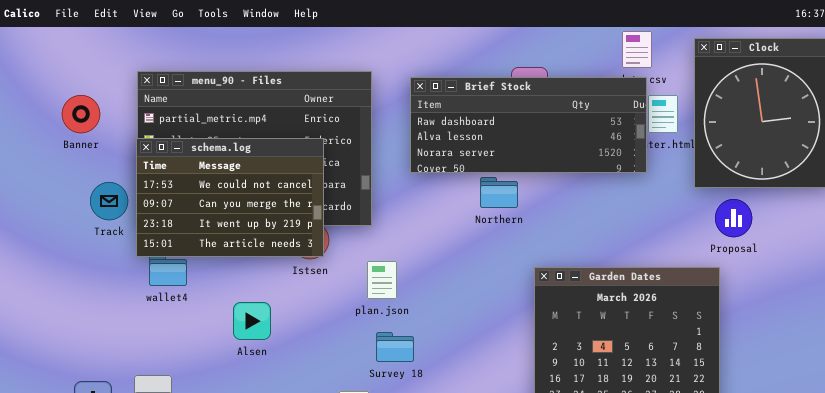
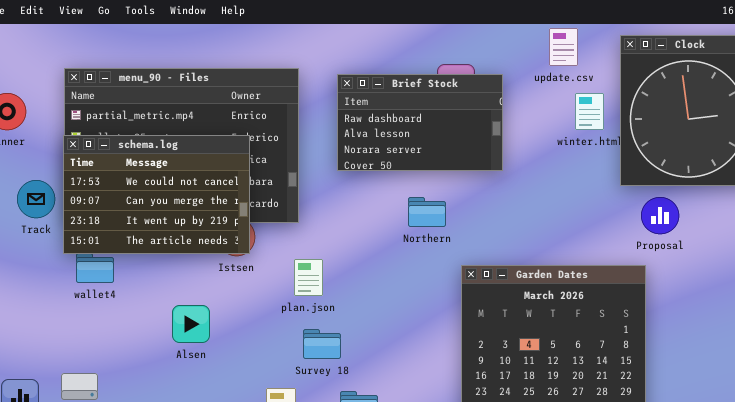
Brief Stock: [410,77,647,173] -> [337,74,503,171], resized
Northern: [480,177,518,208] -> [408,197,446,227], moved
Alsen: [233,302,271,340] -> [172,305,210,343], moved

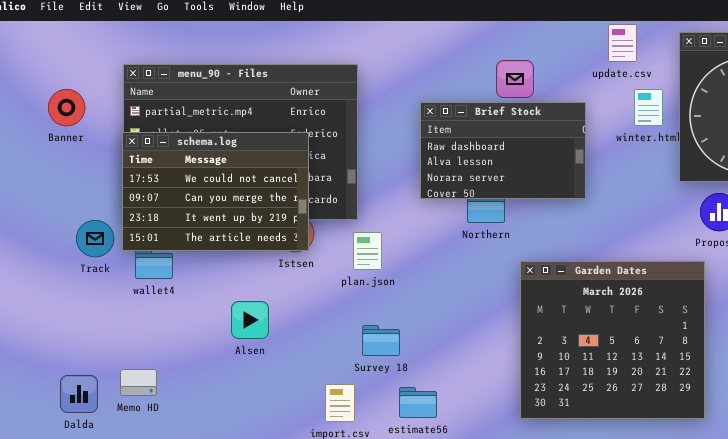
Brief Stock: [337,74,503,171] -> [420,102,586,199], moved
Track: [17,180,55,218] -> [76,220,114,257], moved
plan.json: [294,259,323,296] -> [353,232,382,270], moved

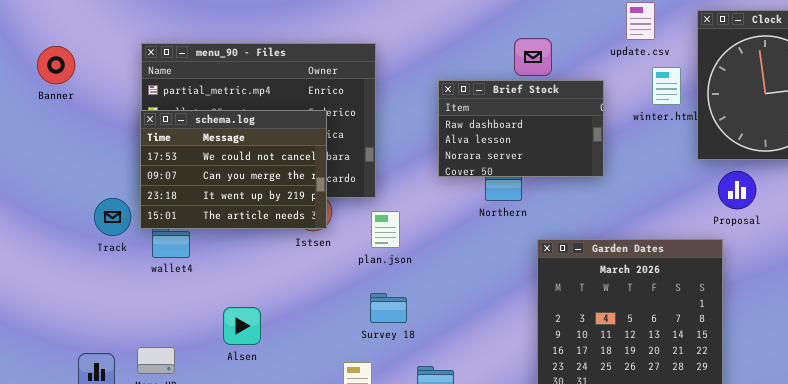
Banner: [48,89,85,126] -> [37,46,75,84], moved
Alsen: [231,301,269,339] -> [223,307,261,345], moved
Survey 18: [362,325,400,356] -> [370,293,407,323], moved

